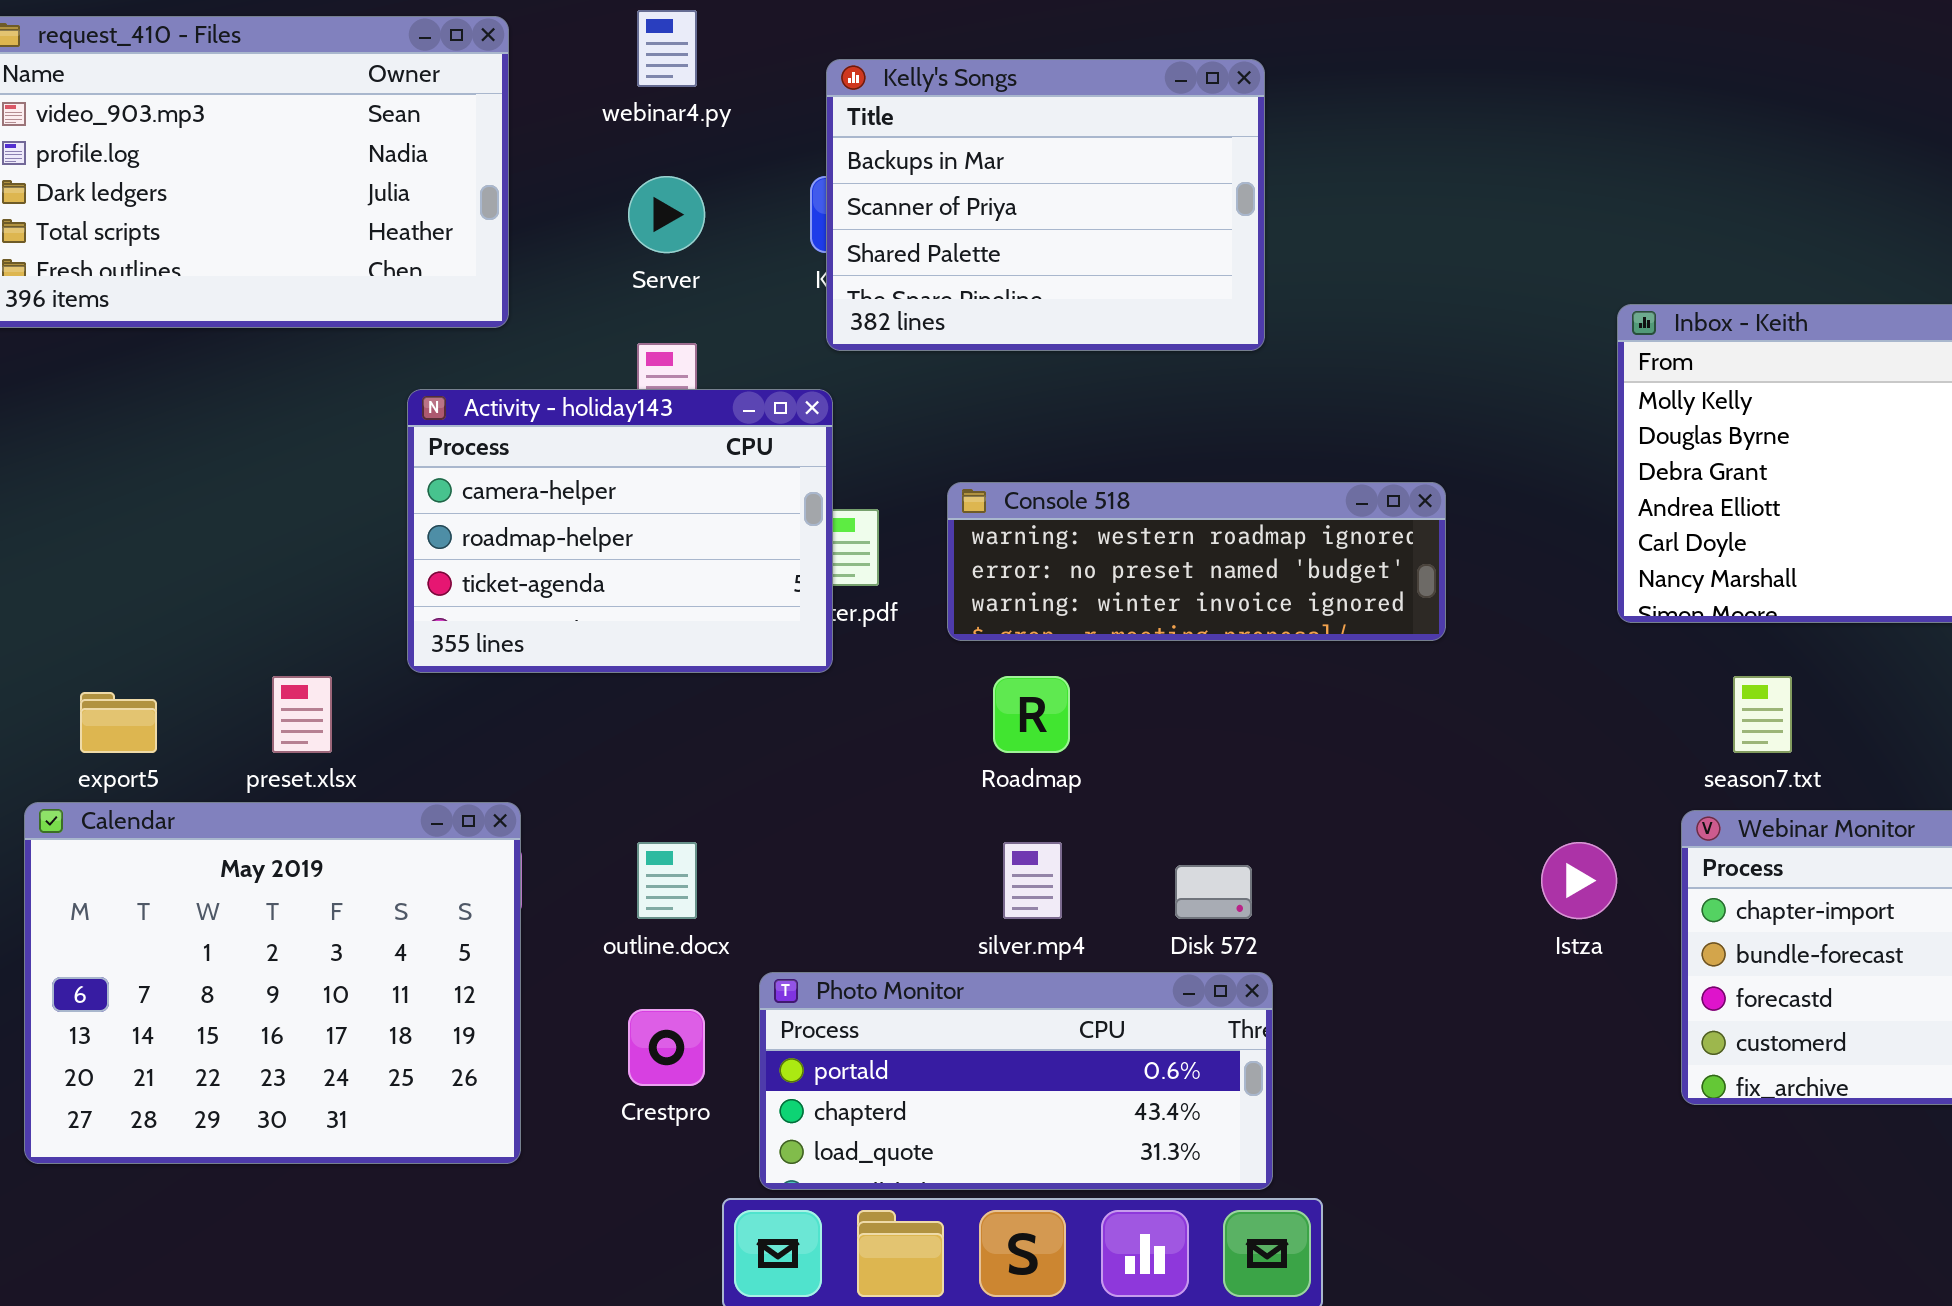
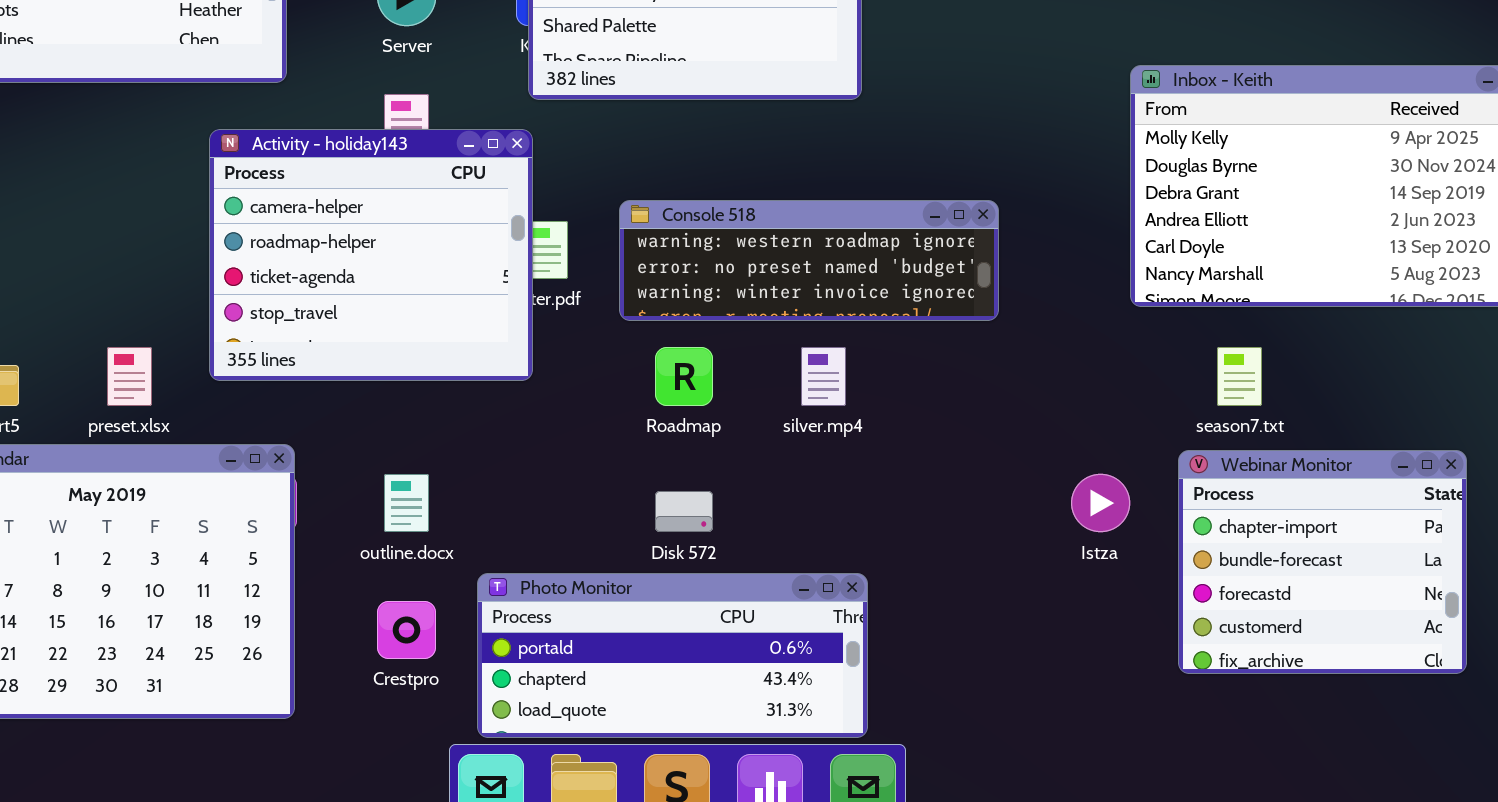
Activity - holiday143: [407,389,833,673] -> [209,129,533,381], resized
silver.mp4: [1003,842,1062,919] -> [801,347,846,406], moved
Disk 572: [1175,865,1252,919] -> [655,491,713,532], moved

